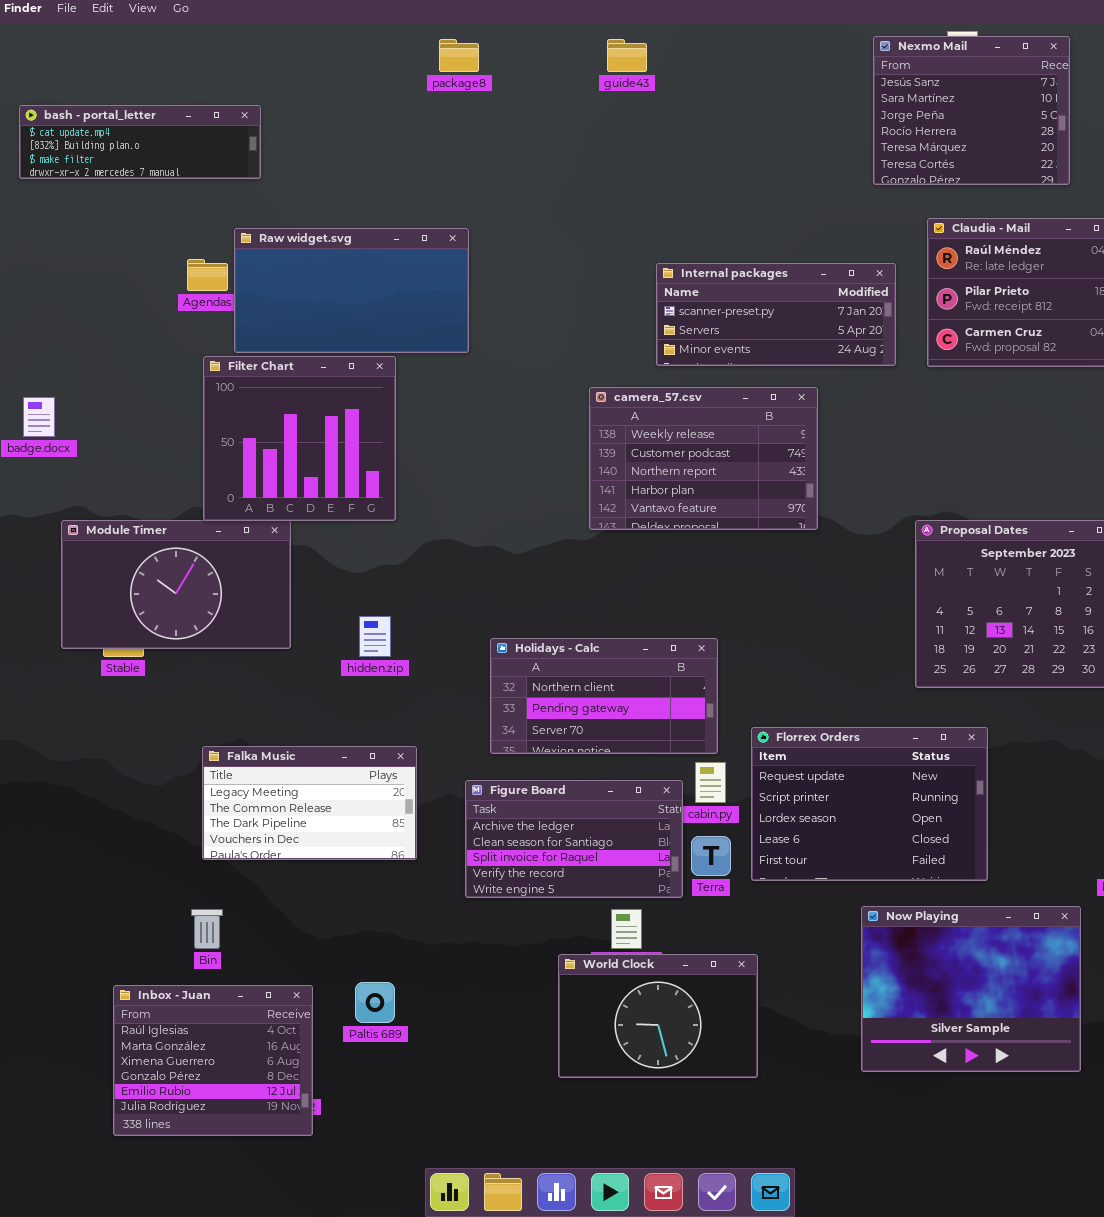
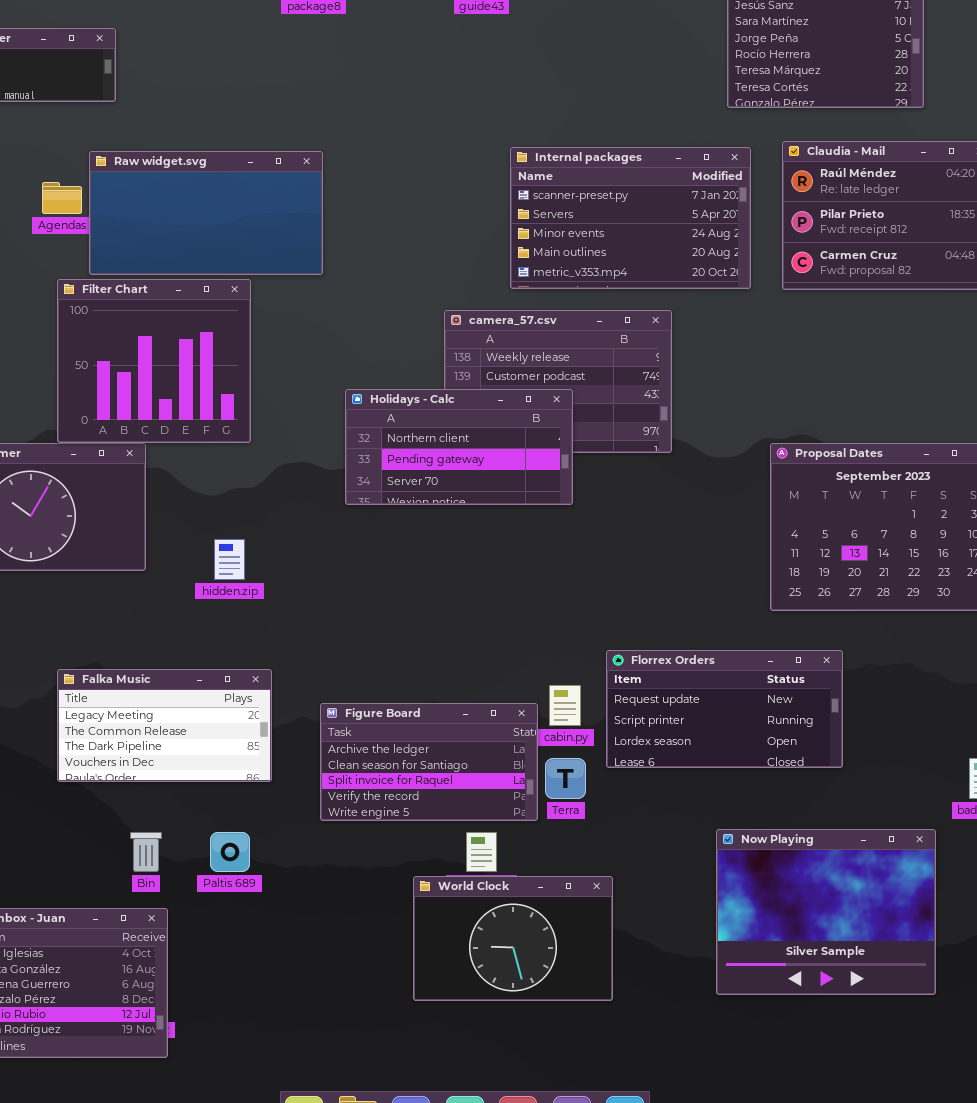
Internal packages: [656,263,896,366] -> [510,147,751,289], resized
Holidays - Calc: [490,638,718,754] -> [345,389,573,505], moved
Florrex Orders: [751,727,988,881] -> [606,650,843,768], resized
Bin: [191,909,223,949] -> [130,832,162,872], moved
Paltis 689: [355,982,395,1023] -> [210,832,250,872], moved

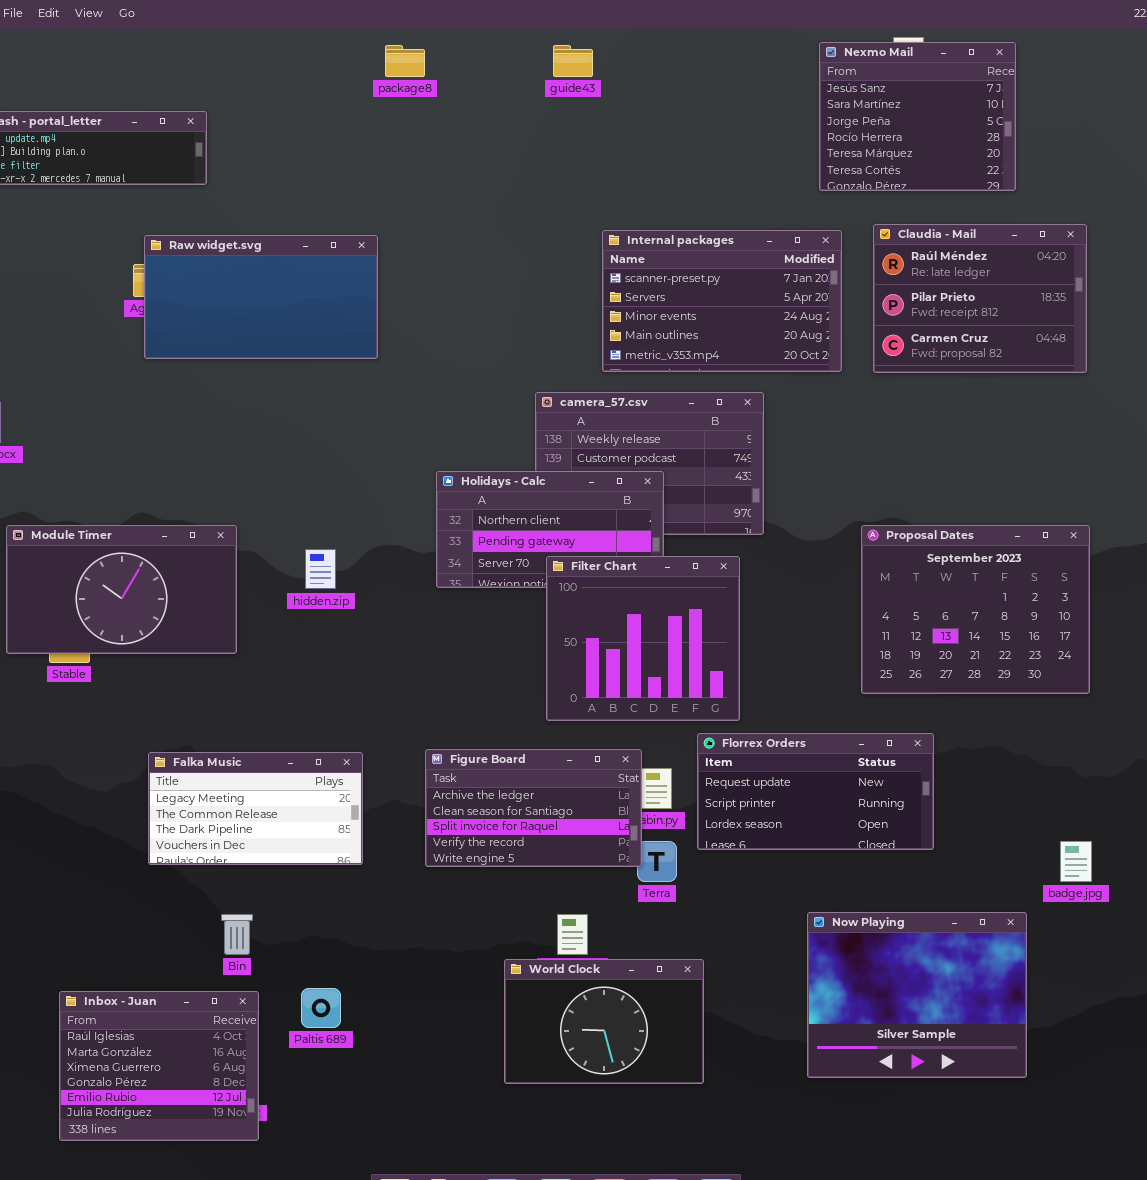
Raw widget.svg: [89,151,323,275] -> [144,235,378,359], moved
Filter Chart: [57,279,251,443] -> [546,556,740,721], moved
hidden.zip: [214,539,245,580] -> [305,549,336,589], moved
Figure Board: [320,703,538,821] -> [425,749,642,867], moved
Paltis 689: [210,832,250,872] -> [301,988,341,1028], moved

